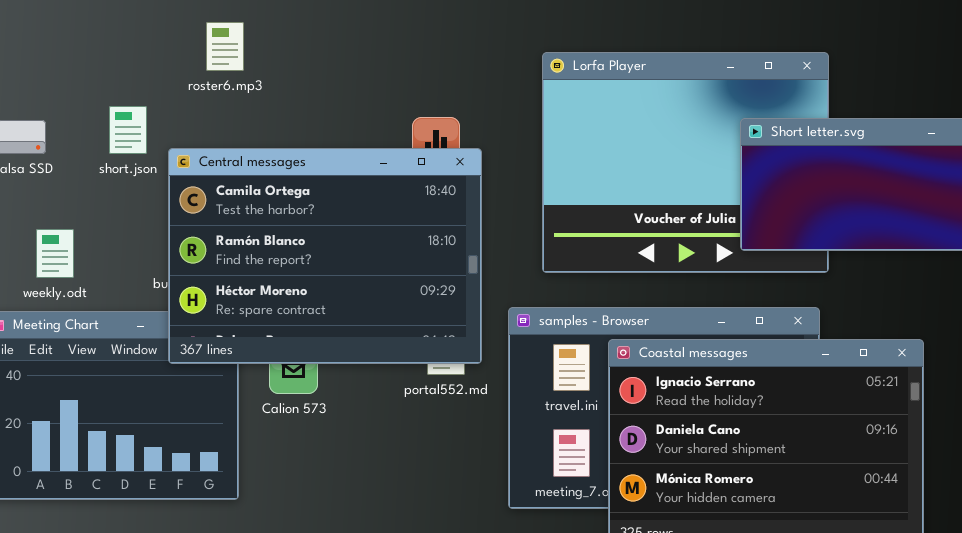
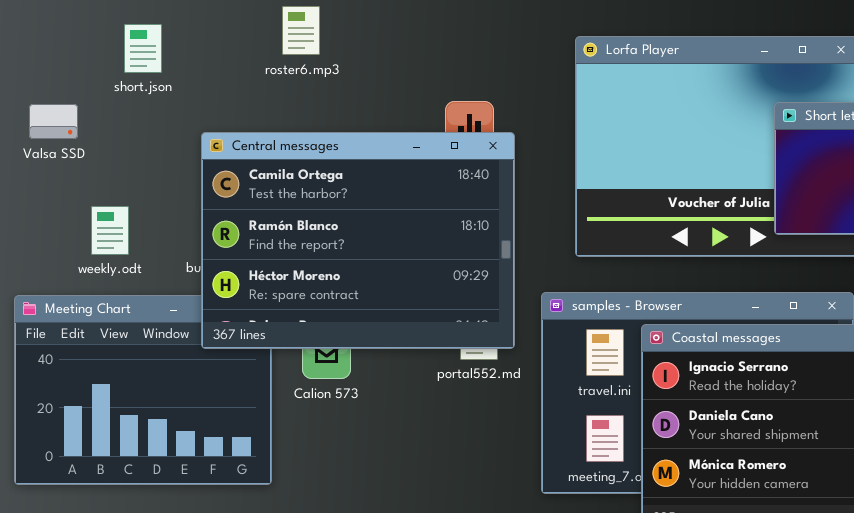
roster6.mp3: [206,22,244,71] -> [282,6,320,55], moved
short.json: [109,106,147,154] -> [124,24,162,73], moved
weekly.odt: [36,229,74,278] -> [91,206,129,255], moved

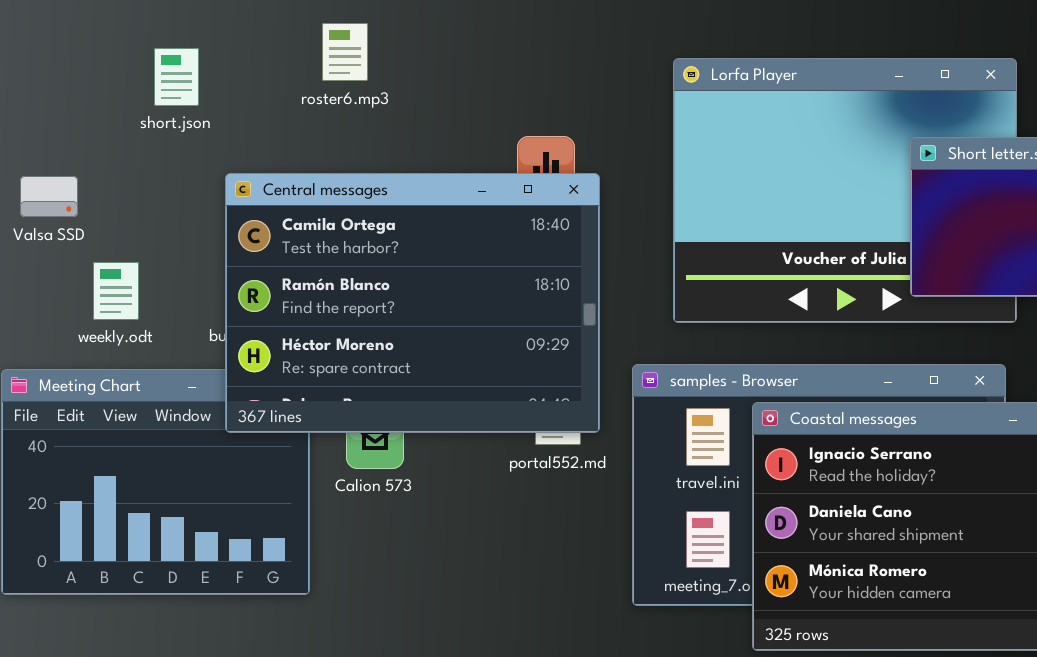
short.json: [124,24,162,73] -> [154,48,199,106], moved
Valsa SSD: [29,104,78,139] -> [20,176,78,217], moved

